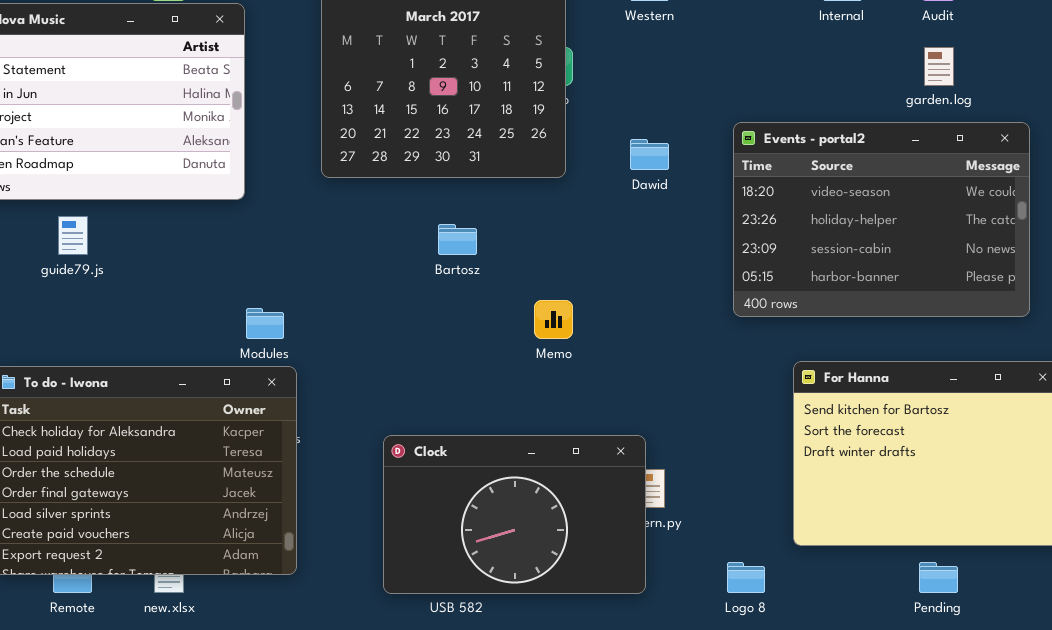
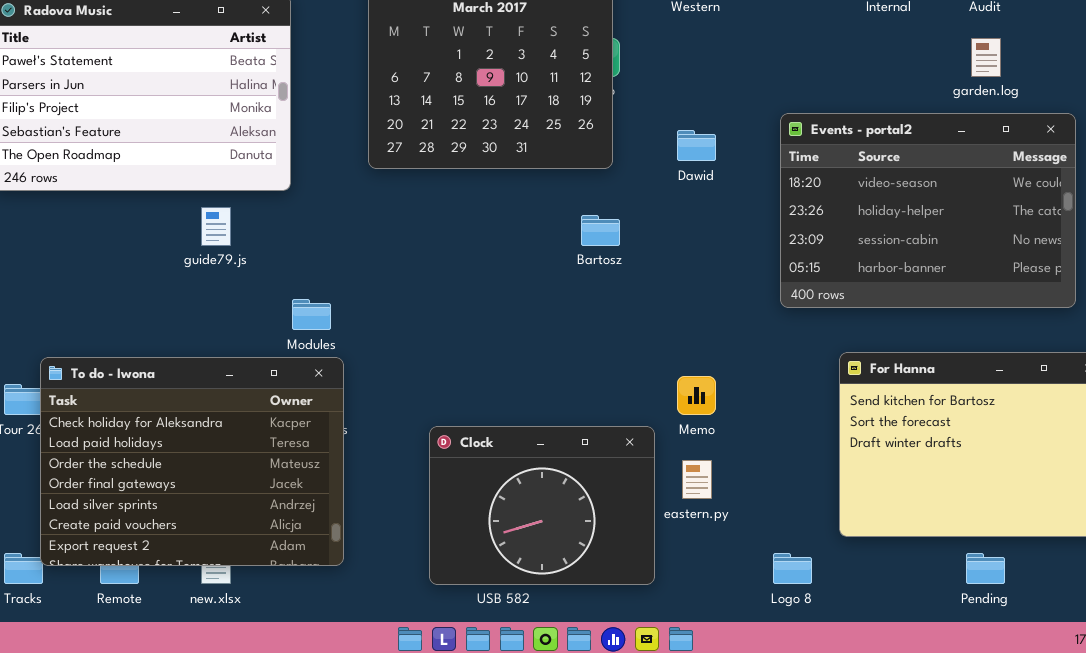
guide79.js: [58,216,88,255] -> [201,207,231,246], moved
Bartosz: [438,224,477,255] -> [581,215,620,246], moved
Memo: [534,300,573,339] -> [677,376,716,415], moved
Clock: [383,435,646,594] -> [429,426,655,585], resized

